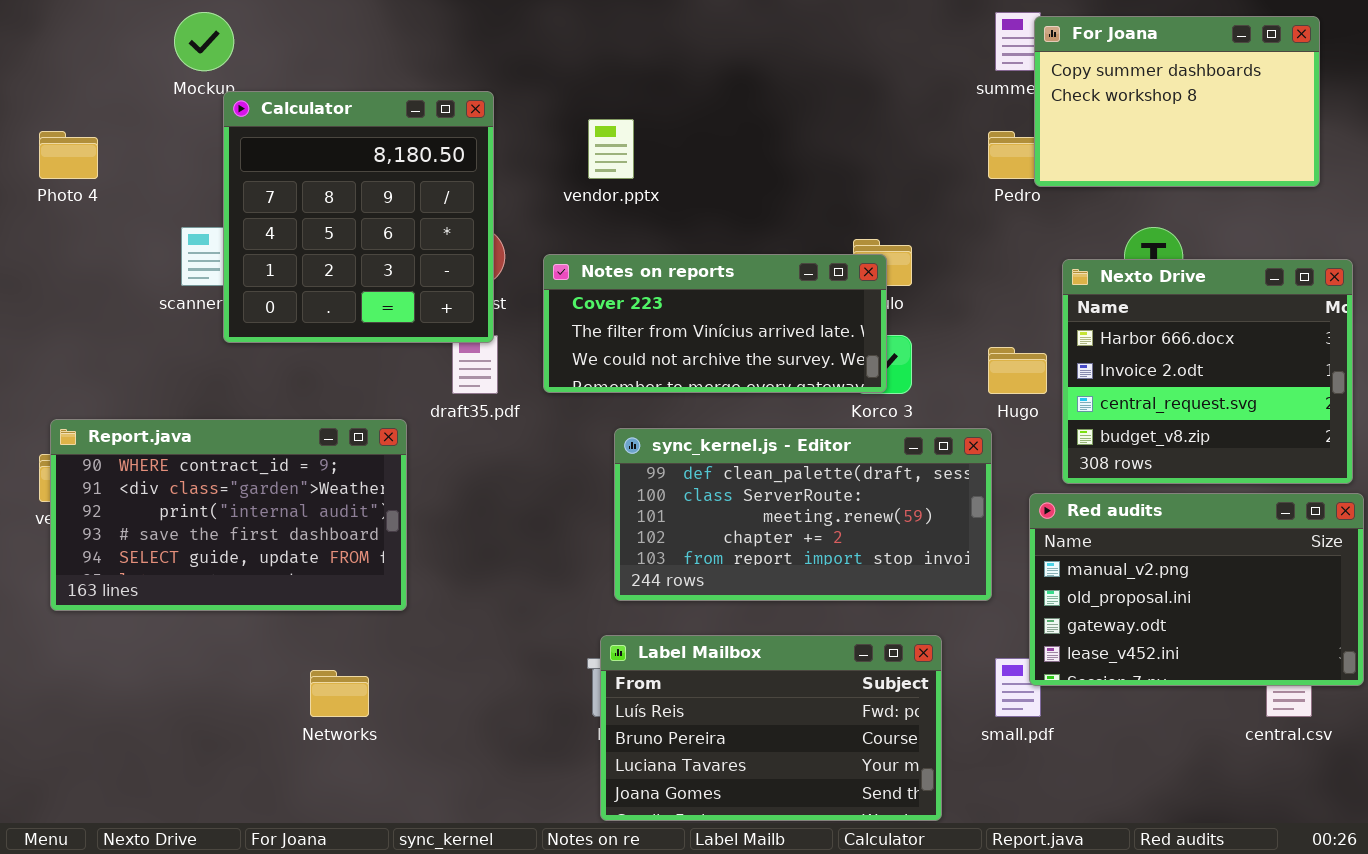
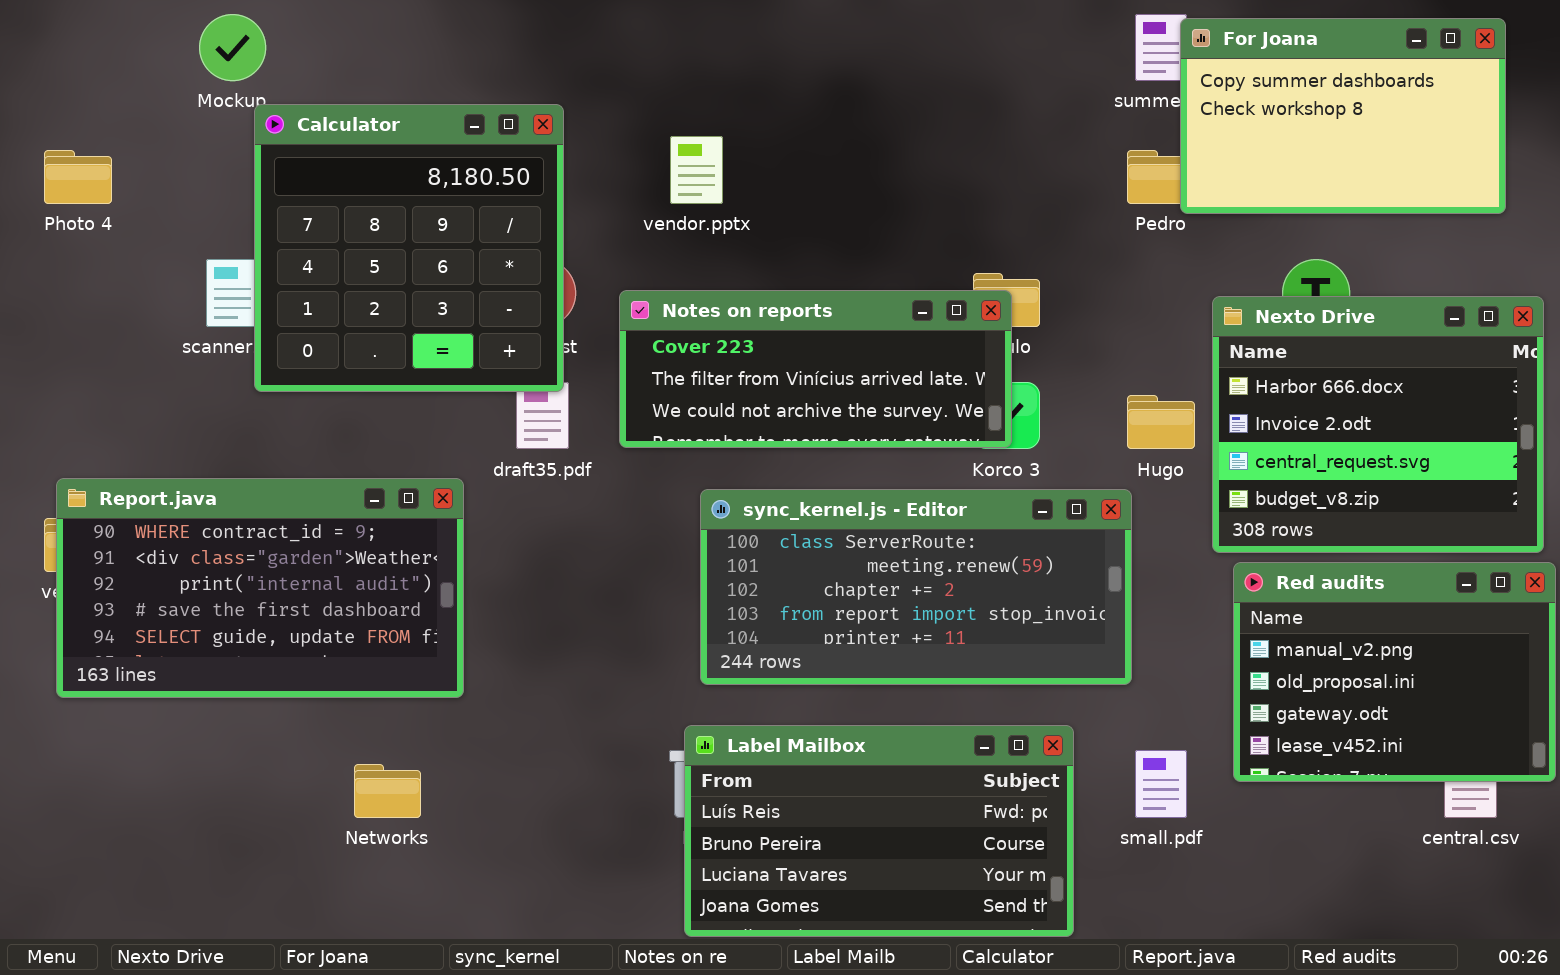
sync_kernel.js - Editor: [614,428,992,601] -> [700,489,1132,685], scrolled down 1 row
Red audits: [1029,493,1364,686] -> [1233,562,1556,782], resized

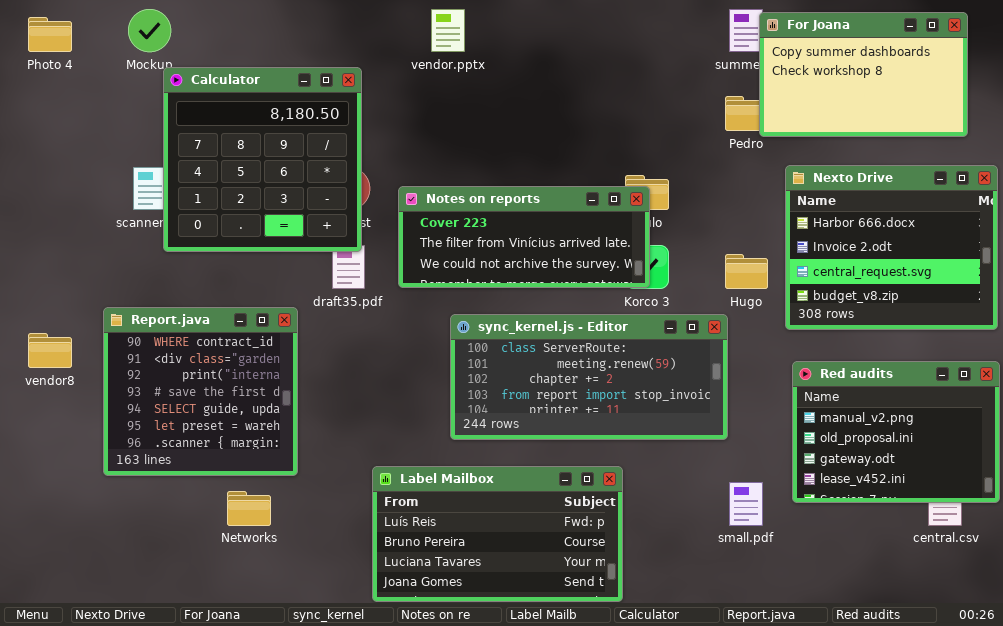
vendor.pptx: [670,136,723,204] -> [431,9,465,52], moved
Photo 4: [44,150,112,204] -> [28,17,72,52], moved
Nexto Drive: [1212,296,1544,553] -> [785,165,998,330], moved
Report.java: [56,478,464,698] -> [103,307,298,476], resized
Label Mailbox: [684,725,1074,937] -> [372,466,623,602], moved

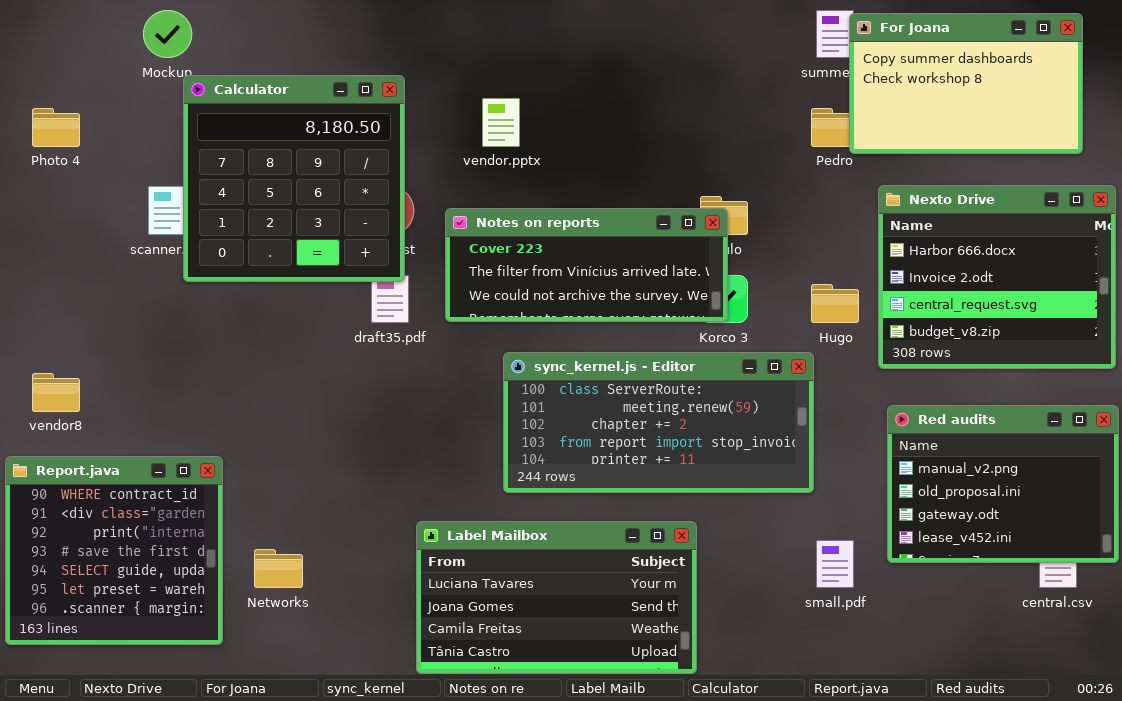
vendor.pptx: [431,9,465,52] -> [482,98,520,147], moved
Photo 4: [28,17,72,52] -> [32,108,80,147], moved
Report.java: [103,307,298,476] -> [5,456,223,645], moved
Label Mailbox: [372,466,623,602] -> [416,521,697,674], scrolled down 2 rows

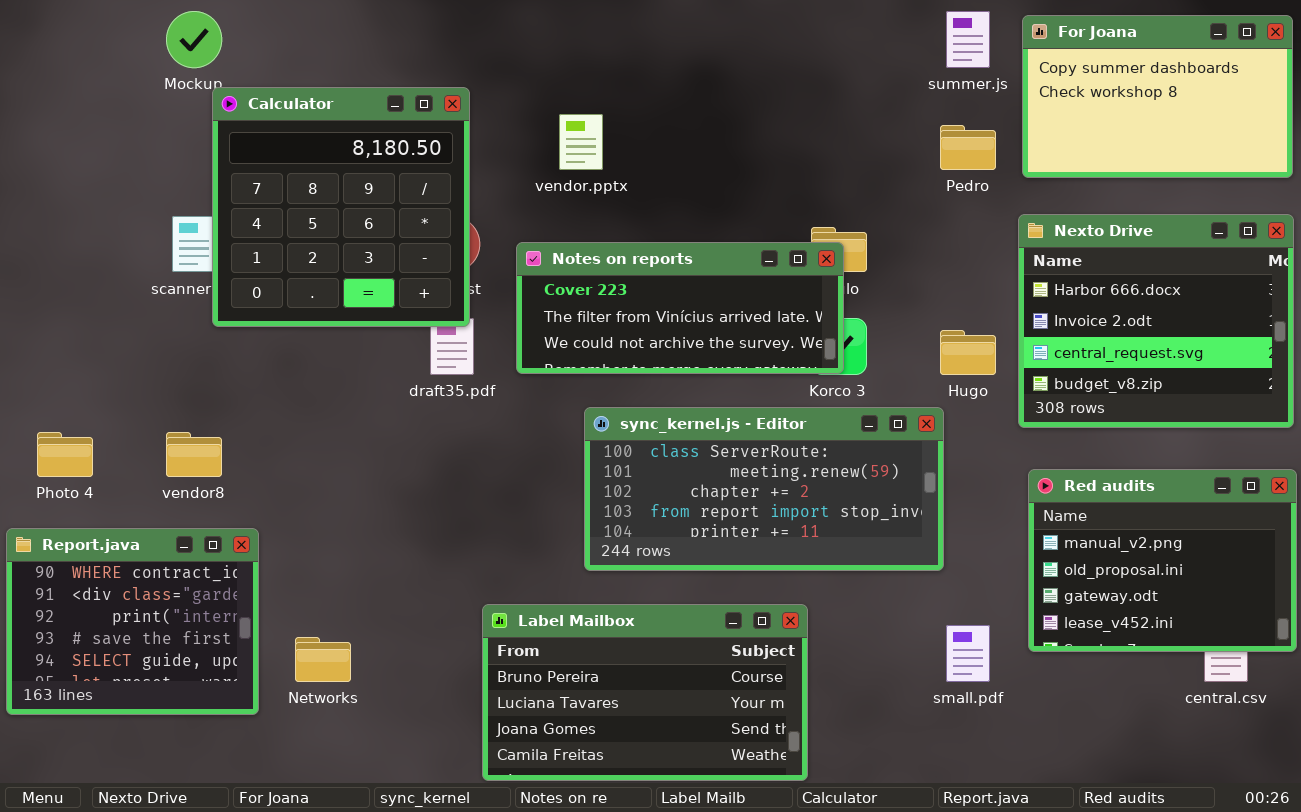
For Joana: [849,13,1083,154] -> [1022,15,1293,178], moved
Photo 4: [32,108,80,147] -> [37,432,93,477], moved
vendor8: [32,373,80,412] -> [166,432,222,477], moved
Report.java: [5,456,223,645] -> [6,528,259,715], resized
Label Mailbox: [416,521,697,674] -> [482,604,808,781], scrolled up 1 row

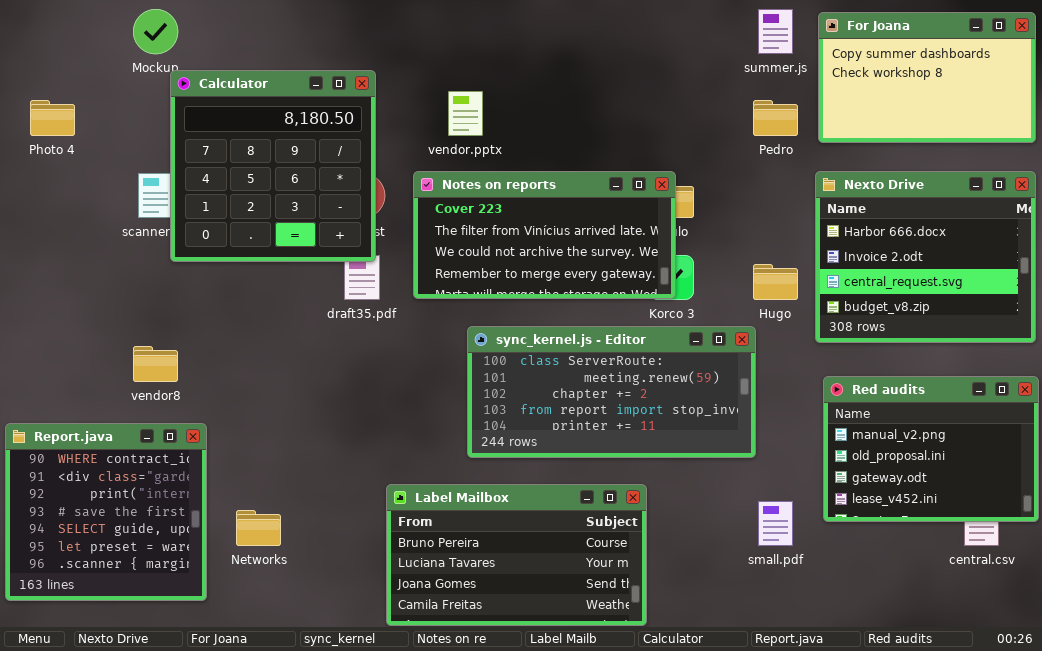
Notes on reports: [516,242,844,374] -> [413,171,676,299], resized
Photo 4: [37,432,93,477] -> [30,100,75,136], moved
Report.java: [6,528,259,715] -> [5,423,207,601], resized

